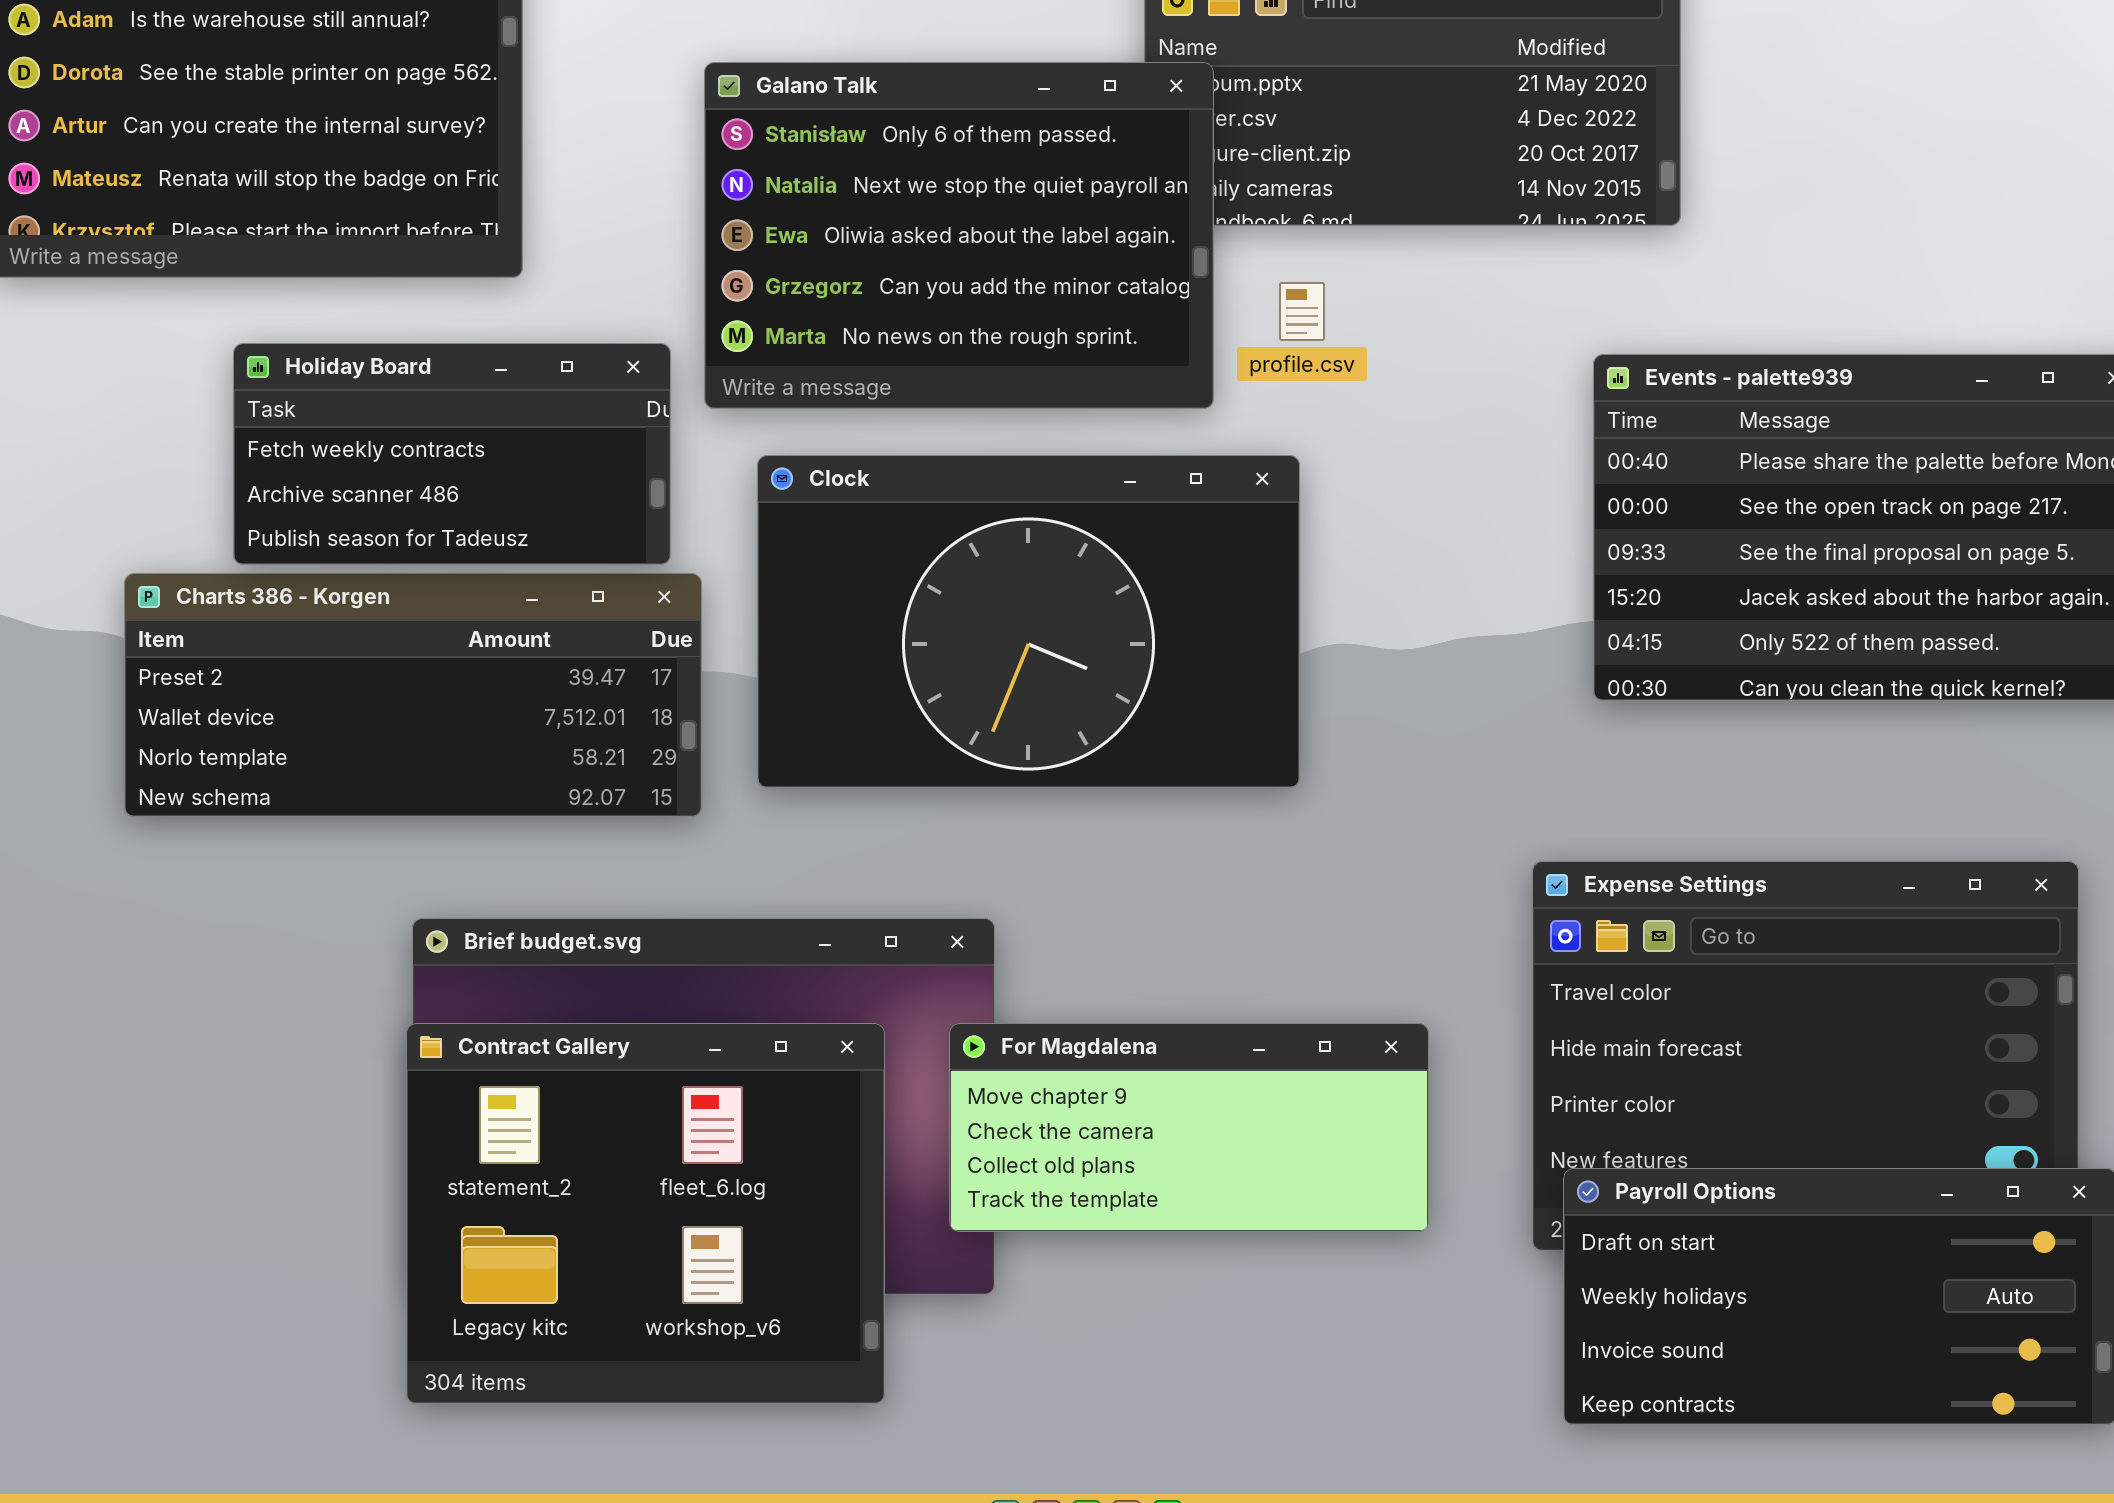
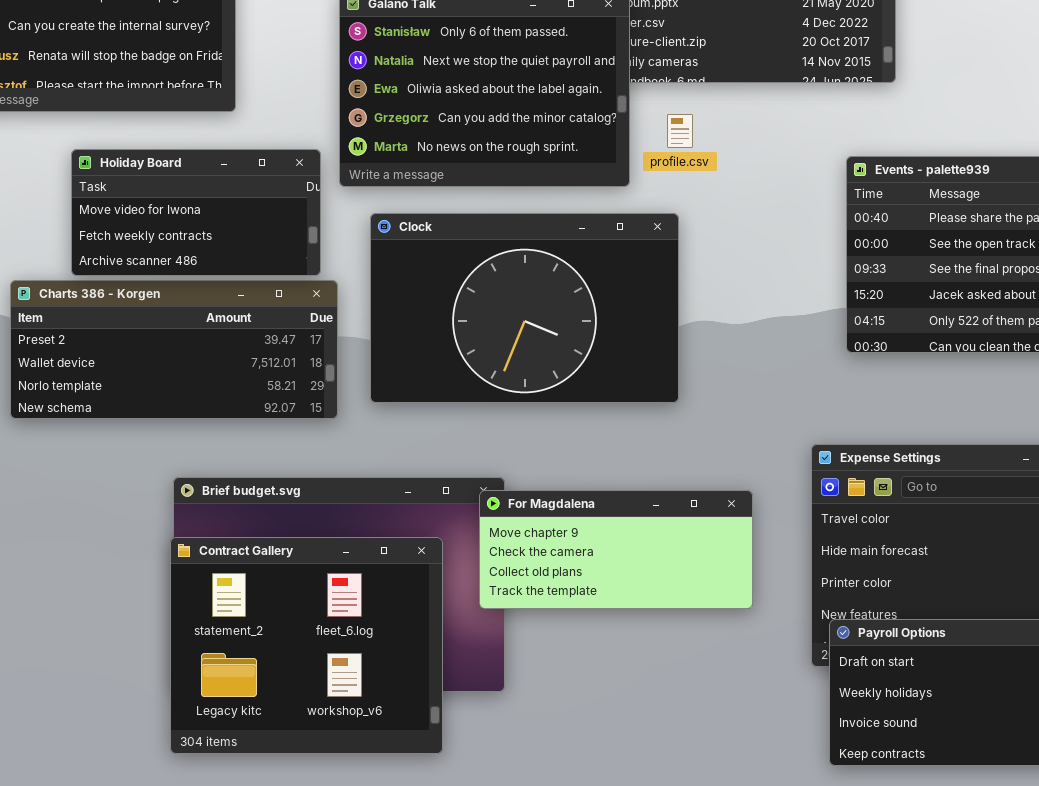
Holiday Board: [233,343,671,565] -> [71,149,321,276], scrolled up 1 row
For Magdalena: [949,1023,1429,1232] -> [479,490,753,609], moved

